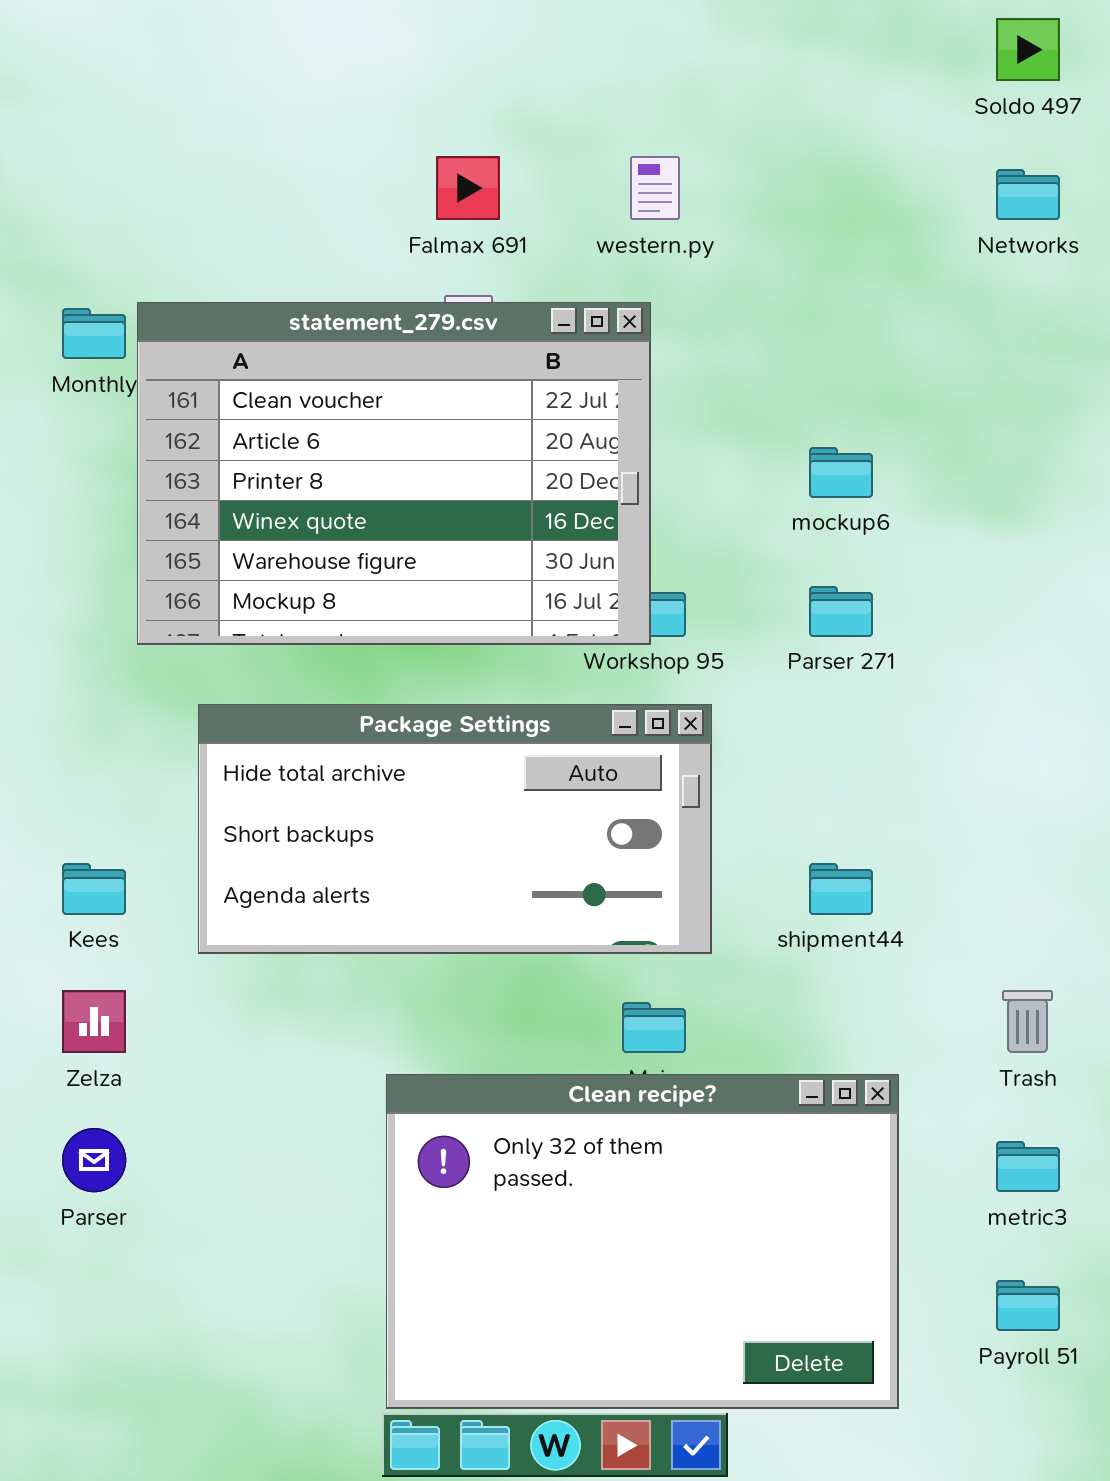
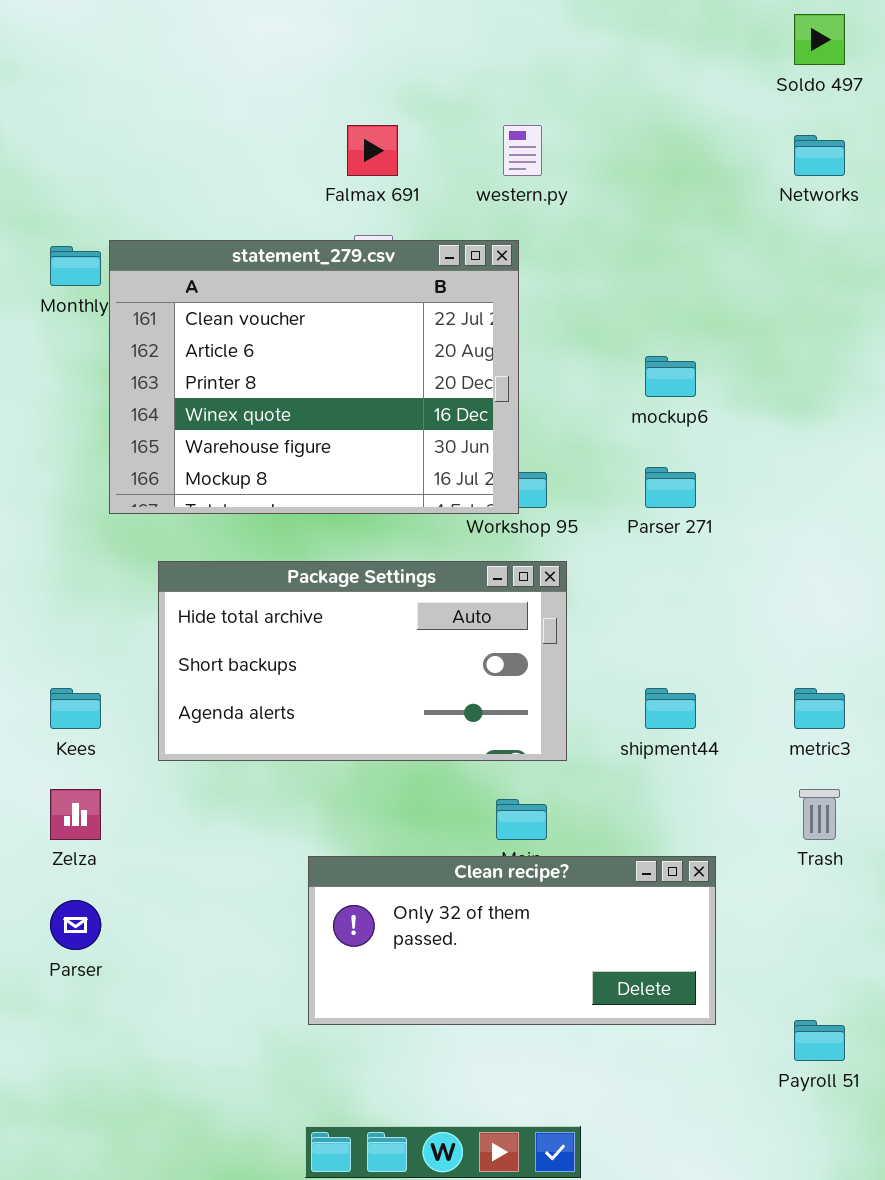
Clean recipe?: [386,1074,899,1409] -> [308,856,716,1025], resized
metric3: [996,1141,1060,1192] -> [794,688,845,729], moved

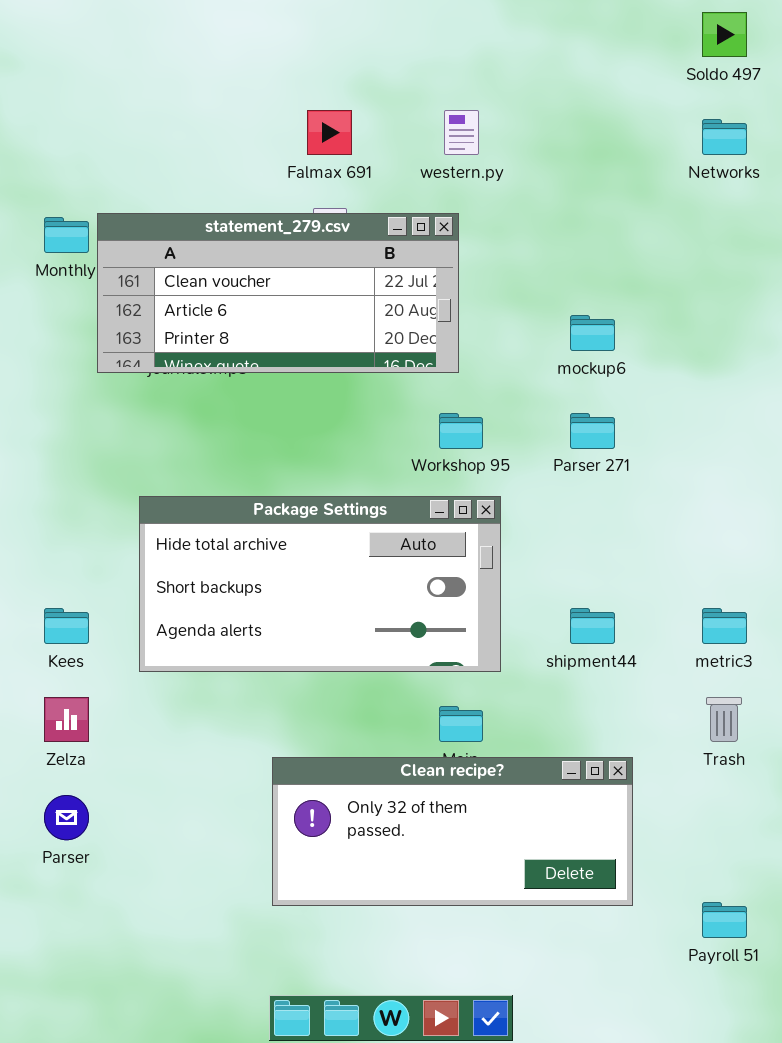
statement_279.csv: [109,240,519,514] -> [97,213,459,373], resized

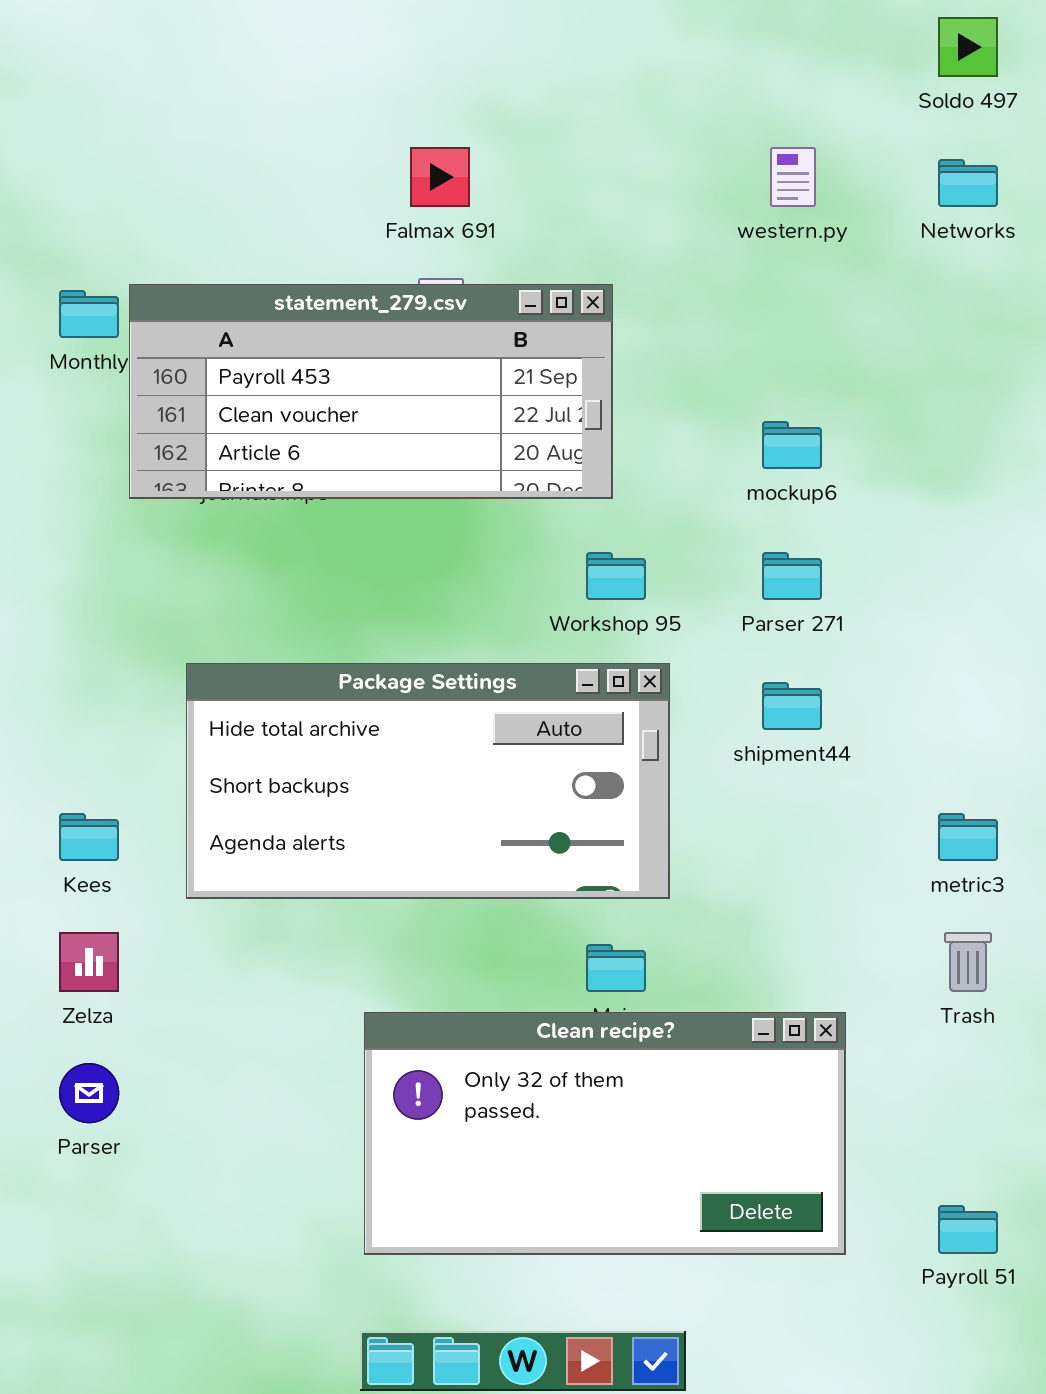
western.py: [444,110,479,155] -> [770,147,816,207], moved
statement_279.csv: [97,213,459,373] -> [129,284,613,499], scrolled up 1 row
shipment44: [570,608,615,644] -> [762,682,822,730], moved
Clean recipe?: [272,757,633,906] -> [364,1012,846,1255], resized

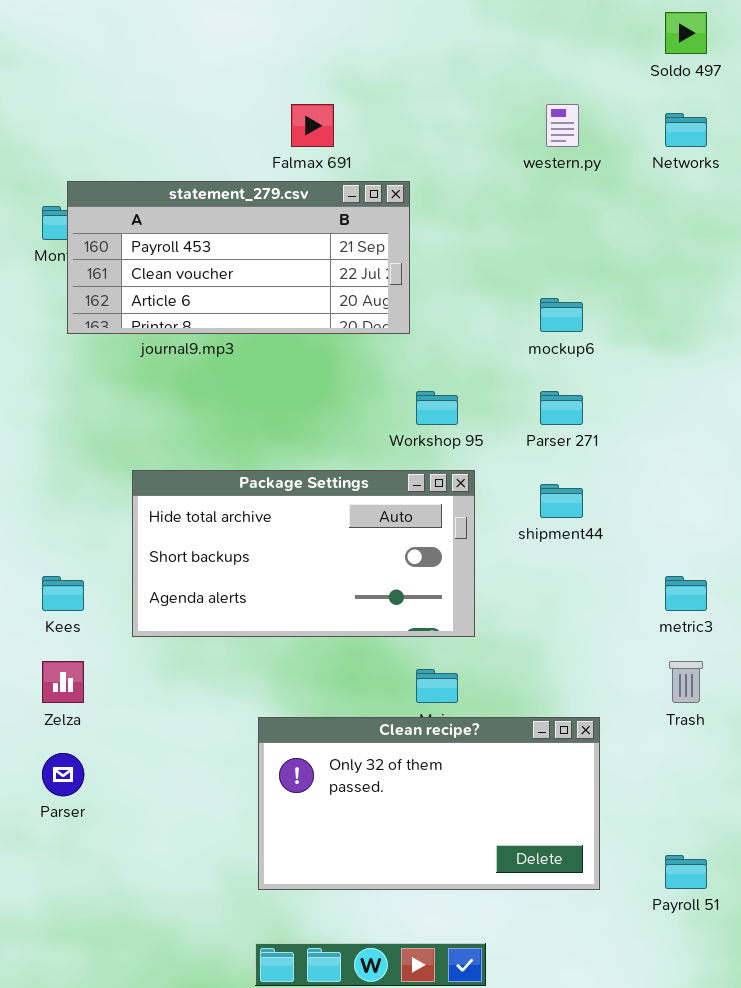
statement_279.csv: [129,284,613,499] -> [67,181,410,334], moved

